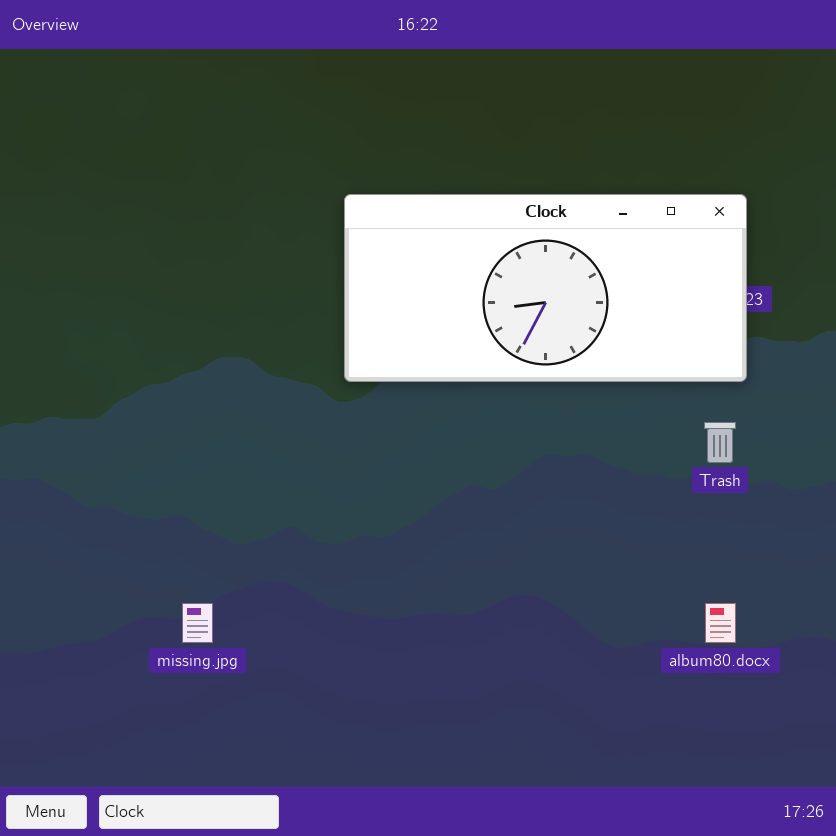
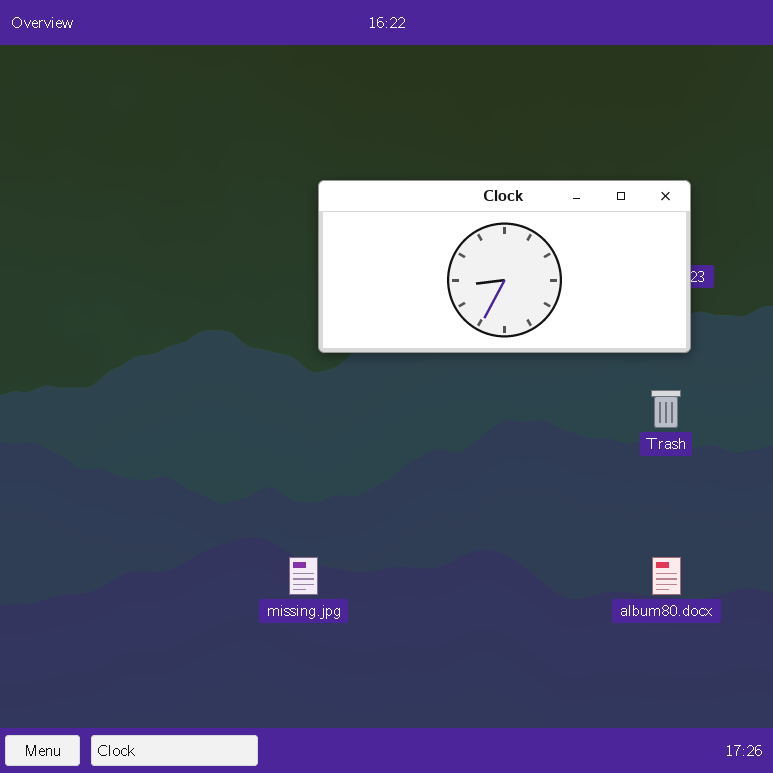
missing.jpg: [182,603,213,643] -> [289,557,318,595], moved

